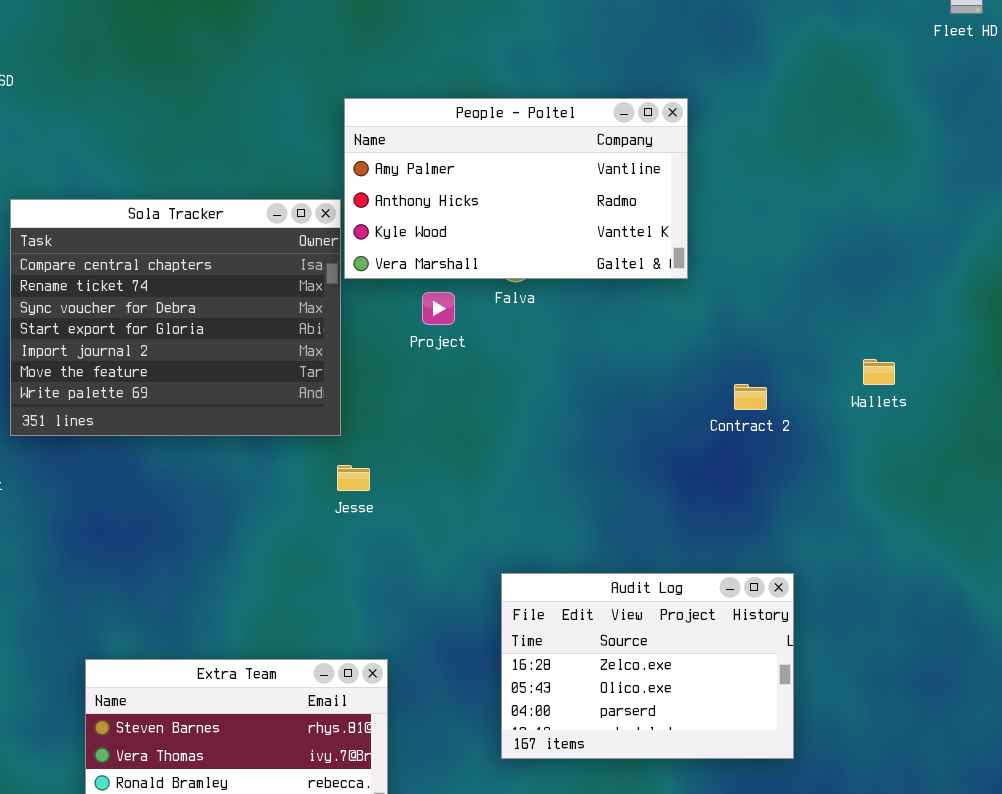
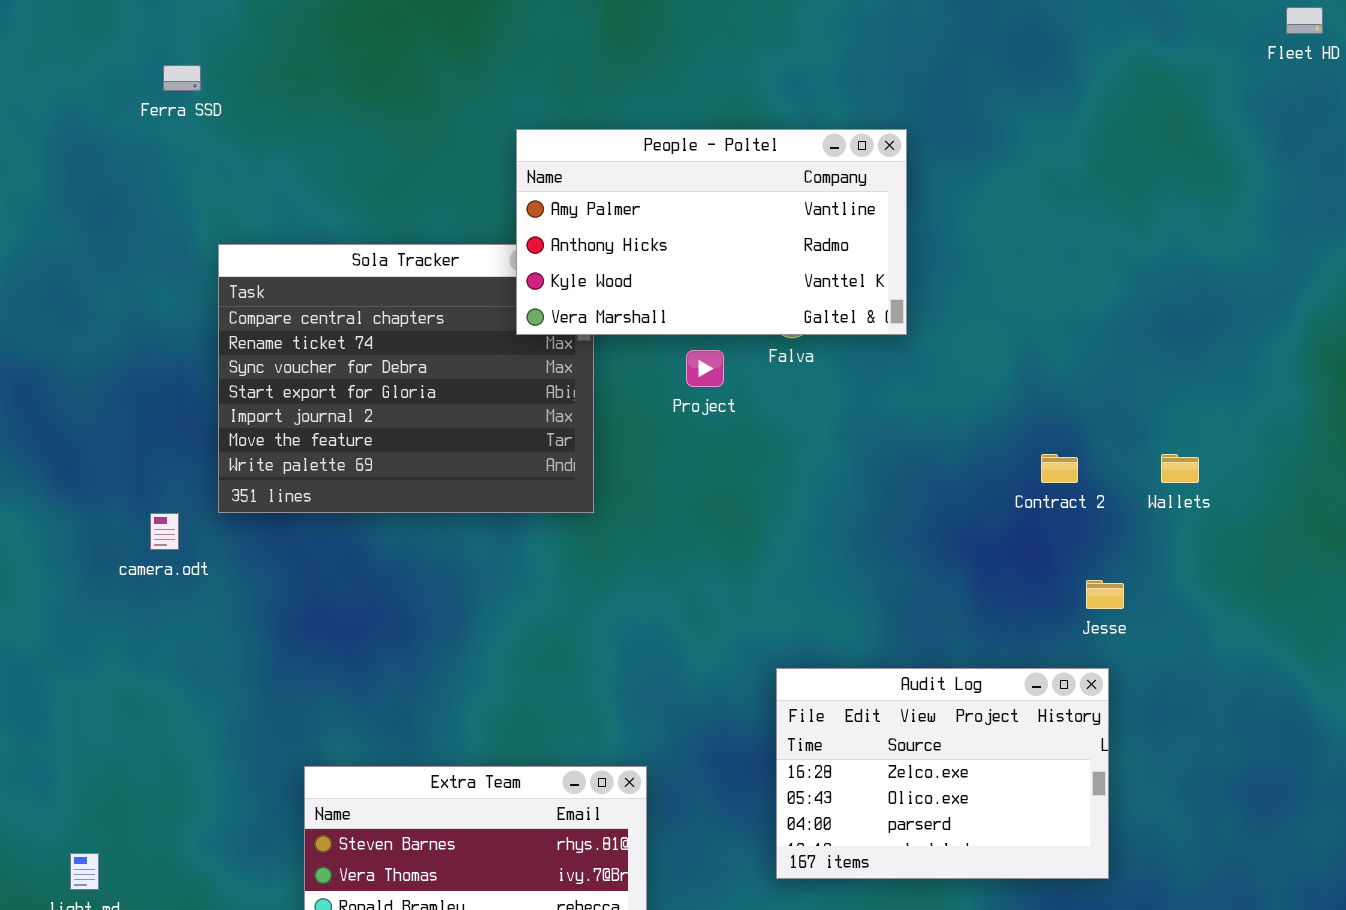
People - Poltel: [344,98,688,279] -> [516,129,907,335], moved
Wallets: [863,359,895,385] -> [1161,454,1199,483], moved
Jesse: [337,465,370,491] -> [1086,580,1124,609], moved

